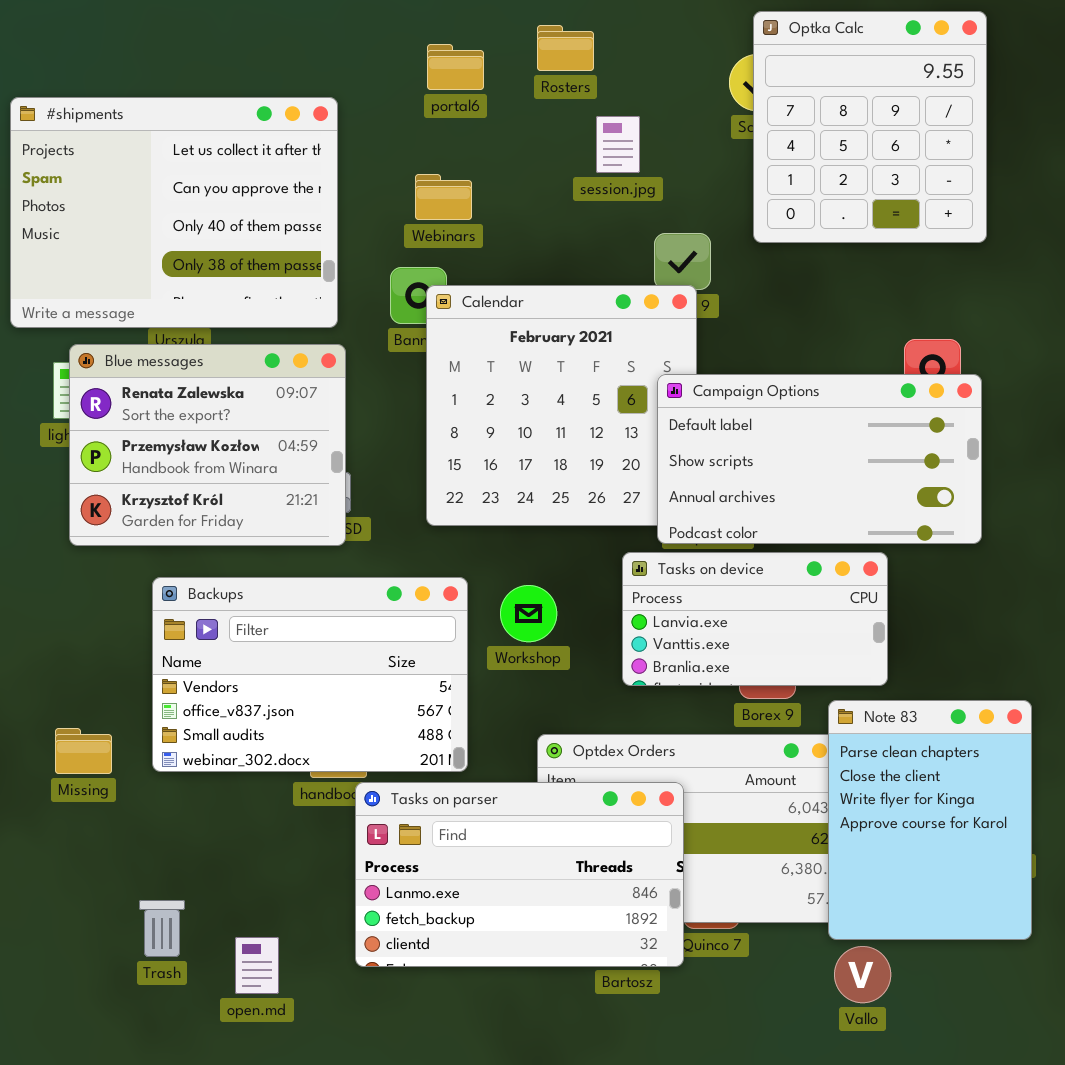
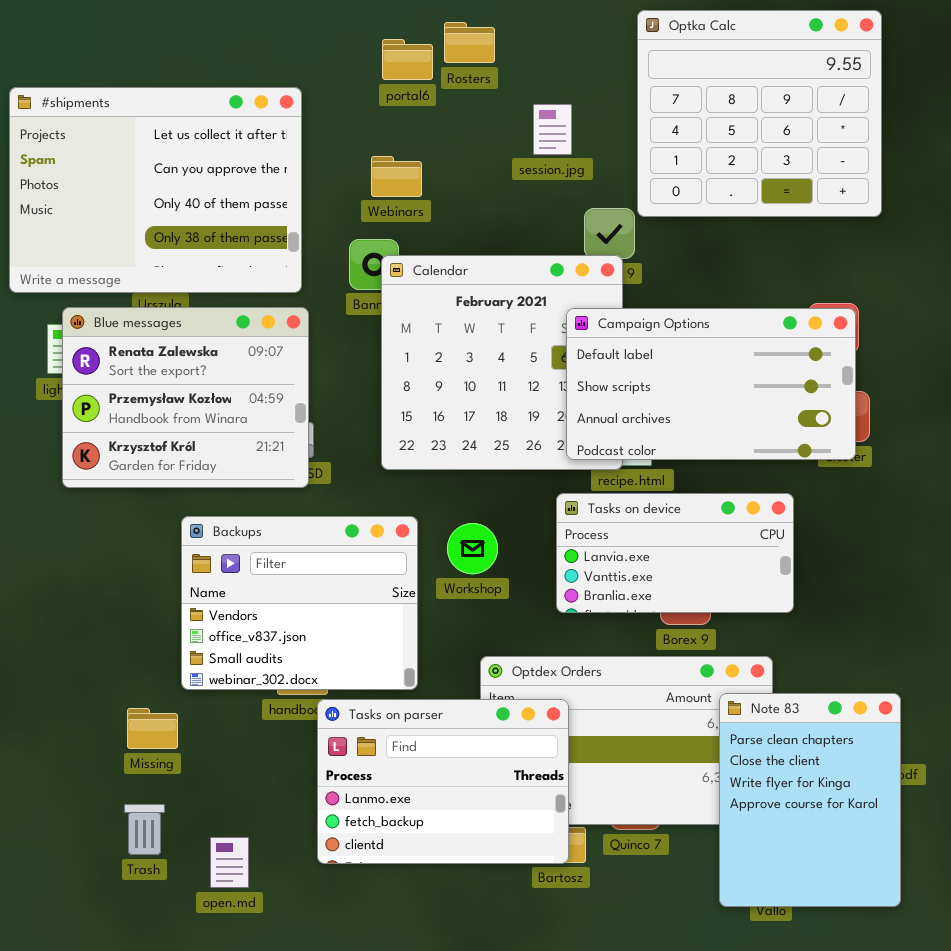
Optka Calc: [753,11,987,243] -> [637,10,882,217], resized
Rosters: [537,25,594,71] -> [444,22,495,63], moved
Campaign Options: [657,374,982,544] -> [566,308,856,460], moved
Backups: [152,577,468,772] -> [181,516,418,690], resized
Note 83: [828,700,1032,940] -> [719,693,901,907], moved
Missing: [55,728,112,774] -> [127,708,178,749], moved
Tasks on parser: [355,782,684,967] -> [317,699,569,864], resized

